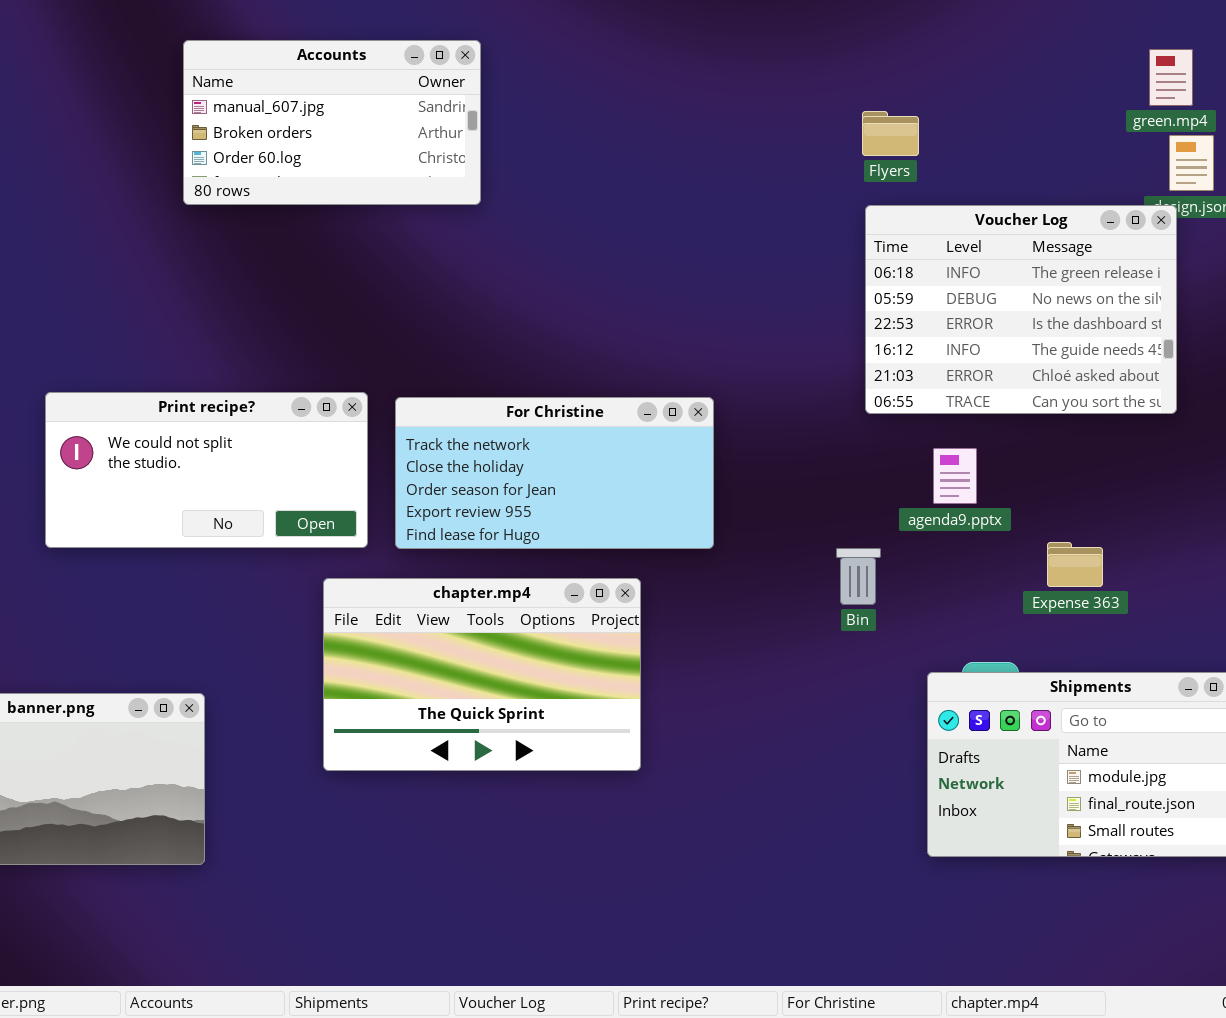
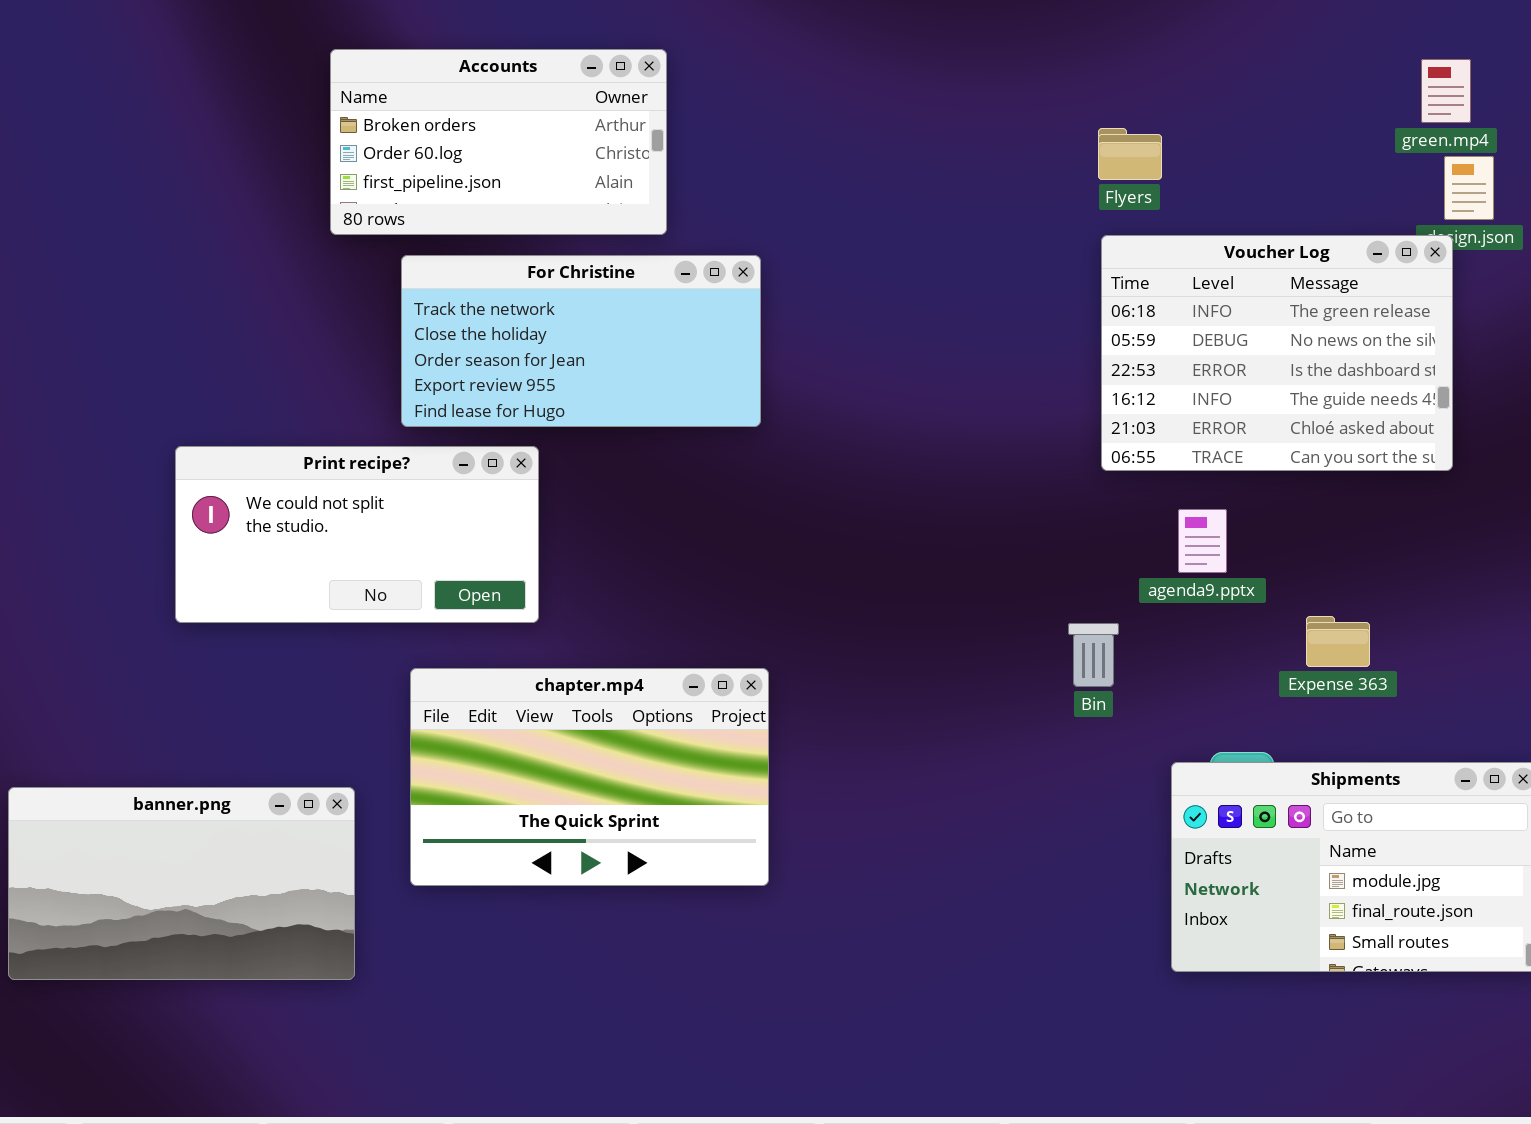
Accounts: [183,40,481,205] -> [330,49,667,235], scrolled down 1 row
For Christine: [395,397,714,549] -> [401,255,761,427], moved
chapter.mp4: [323,578,641,771] -> [410,668,769,886], moved

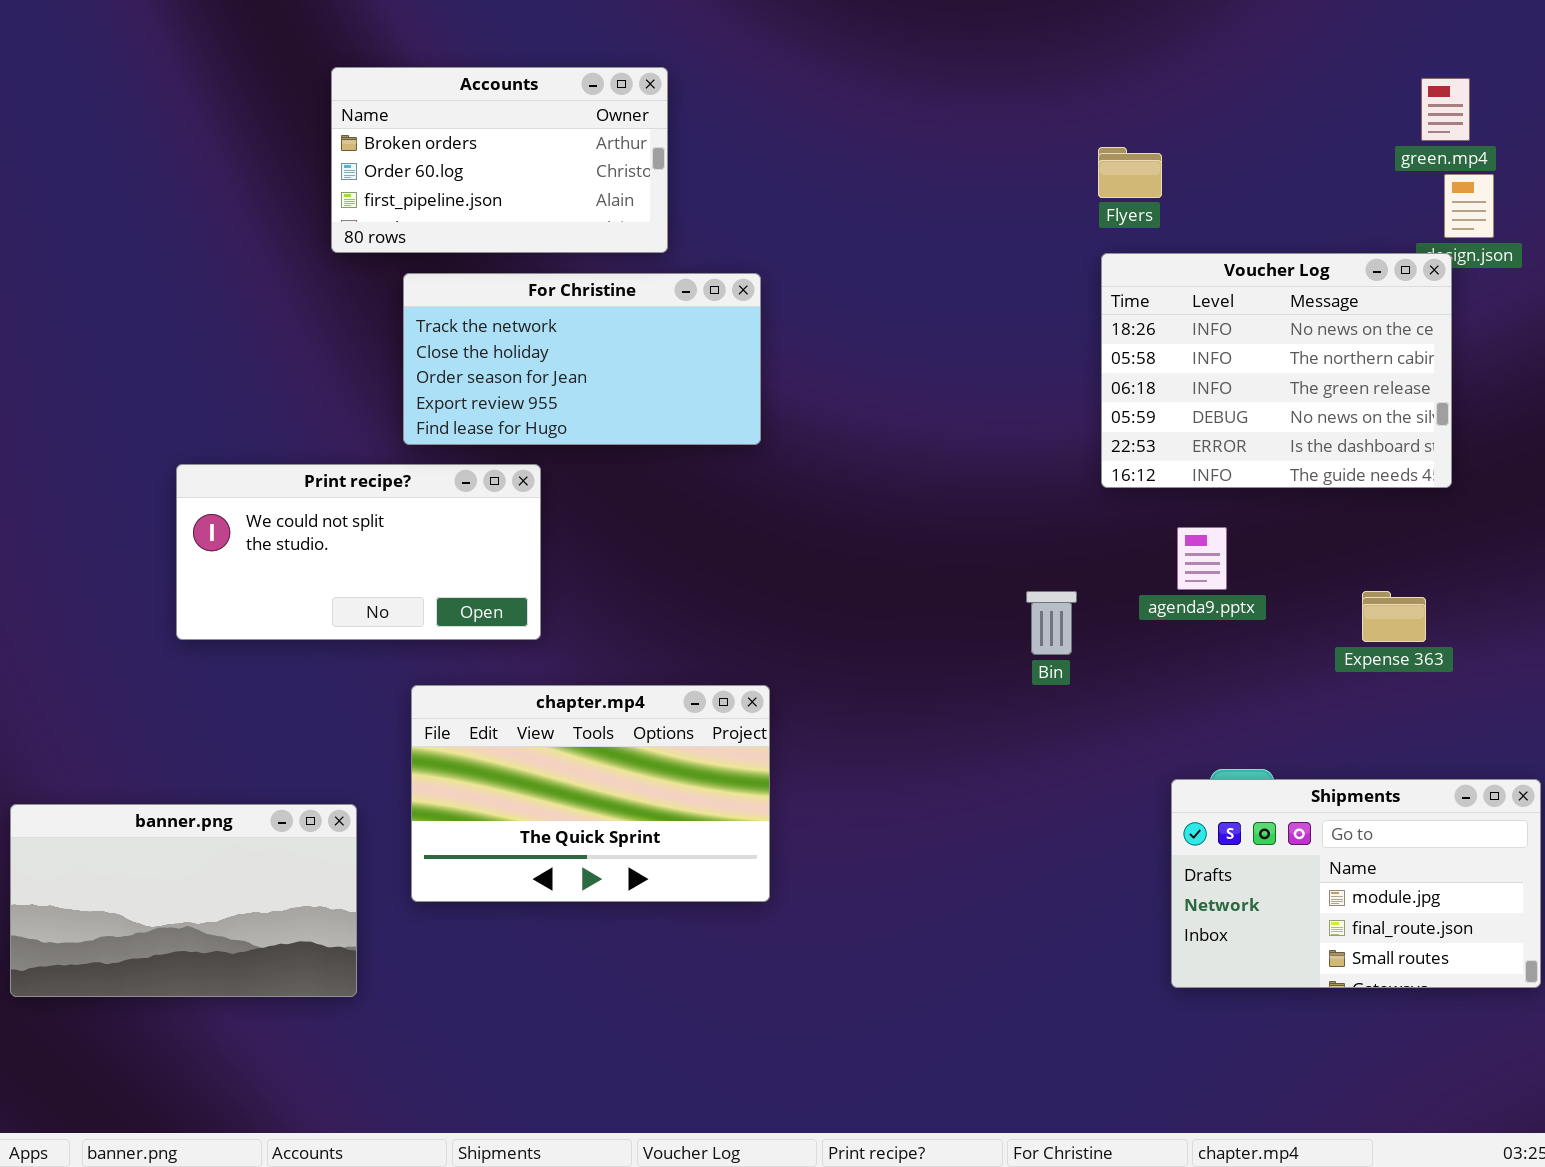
Voucher Log: [1101,235,1453,471] -> [1101,253,1452,488], scrolled up 2 rows
Expense 363: [1306,616,1370,667] -> [1362,591,1426,642], moved
Bin: [1068,623,1119,687] -> [1026,591,1077,655], moved

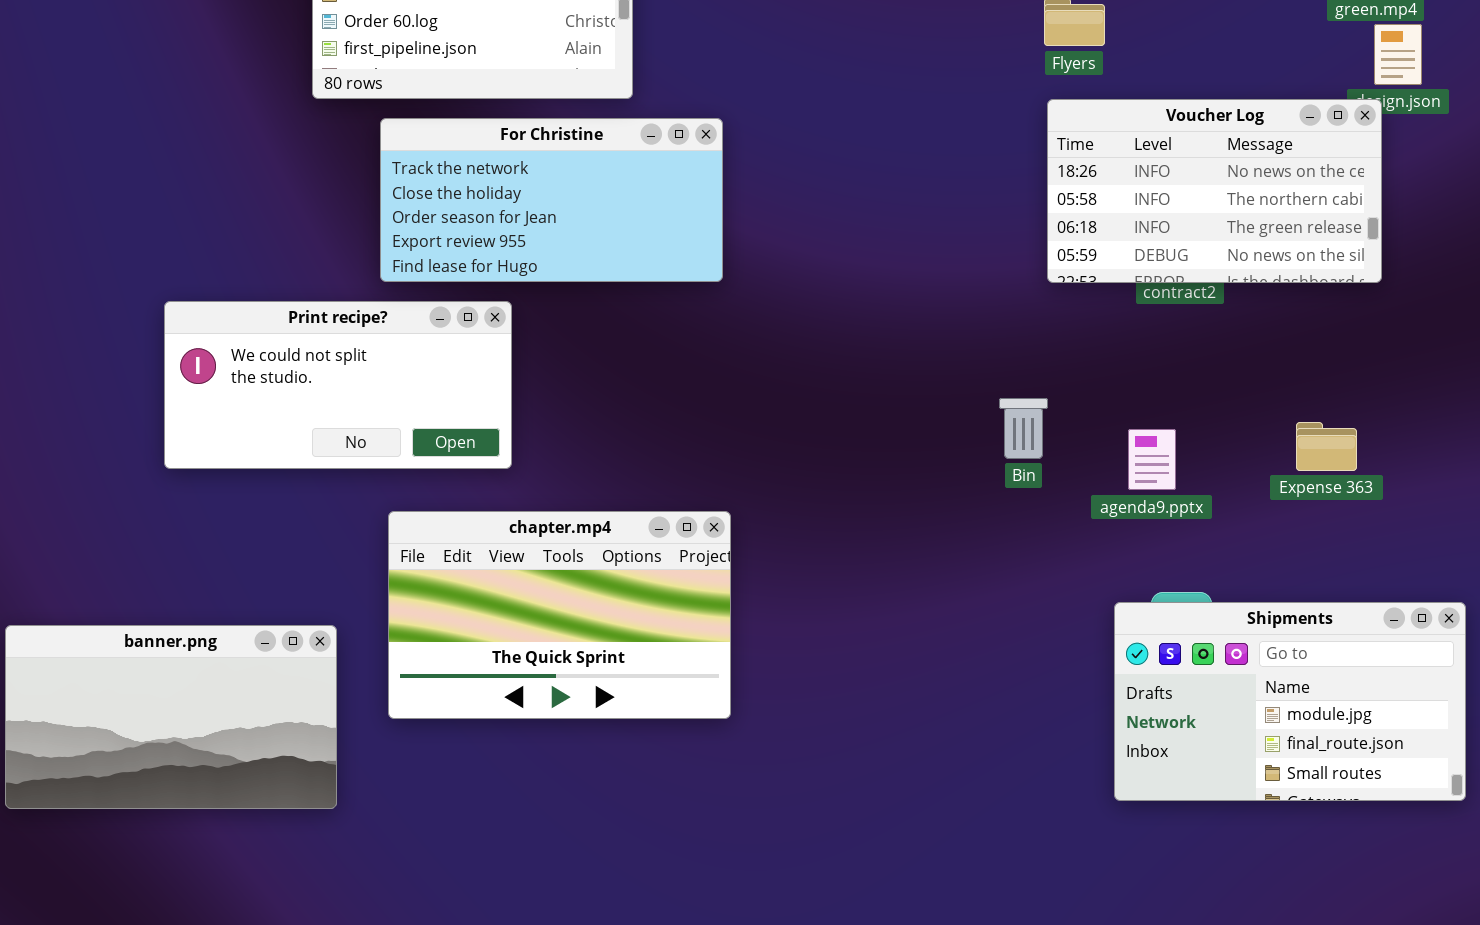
Voucher Log: [1101,253,1452,488] -> [1047,99,1382,283], resized
agenda9.pptx: [1177,527,1227,590] -> [1128,429,1176,490], moved
Bin: [1026,591,1077,655] -> [999,398,1048,459], moved

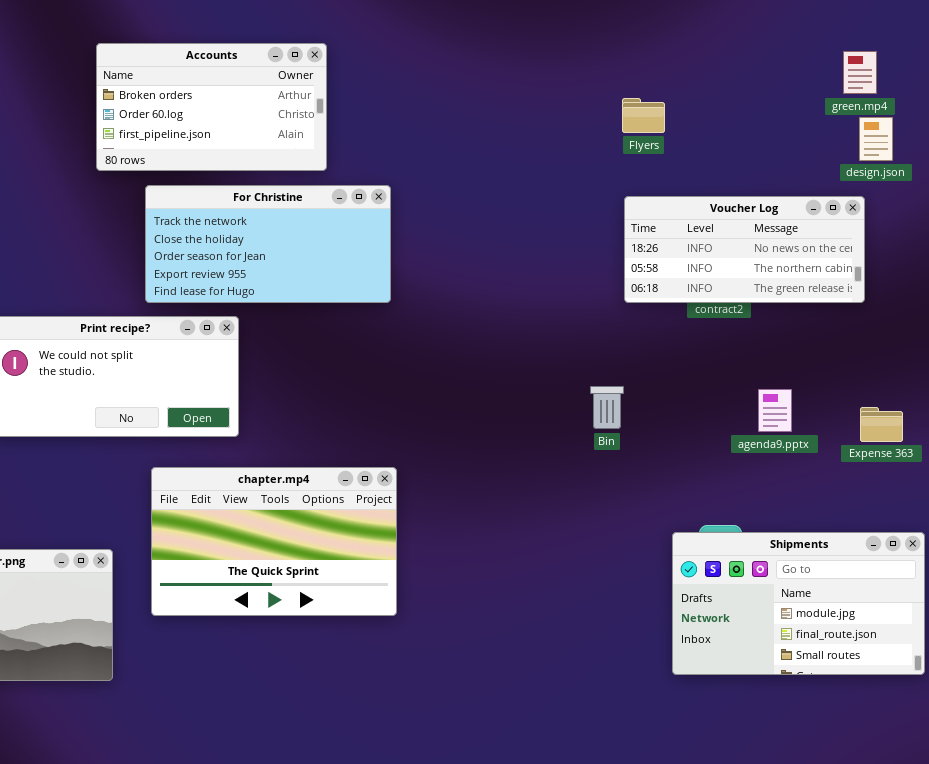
Voucher Log: [1047,99,1382,283] -> [624,196,865,303], resized
Expense 363: [1296,422,1357,471] -> [860,407,903,442], moved
agenda9.pptx: [1128,429,1176,490] -> [758,389,792,432], moved

